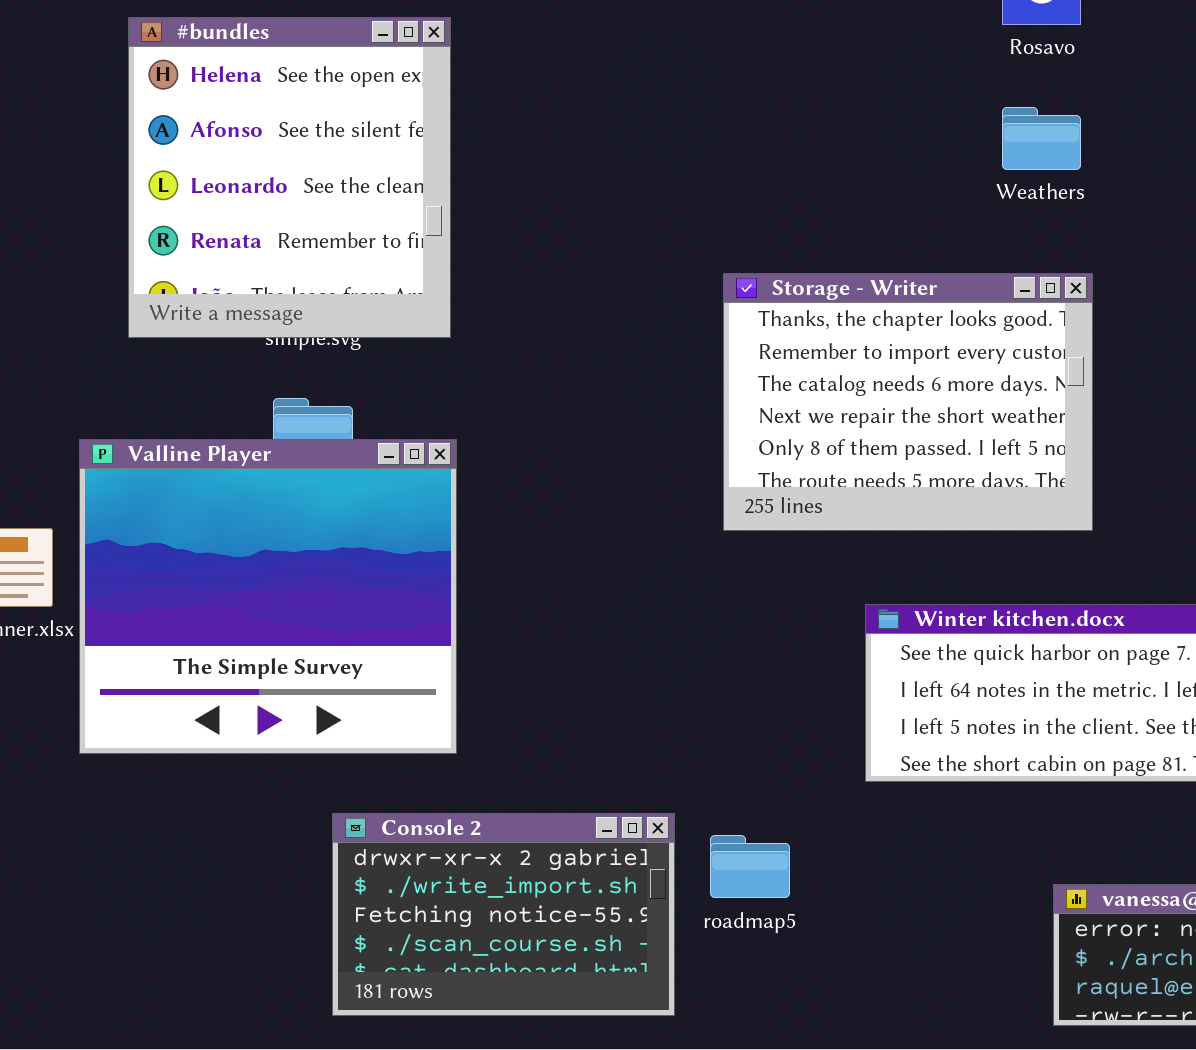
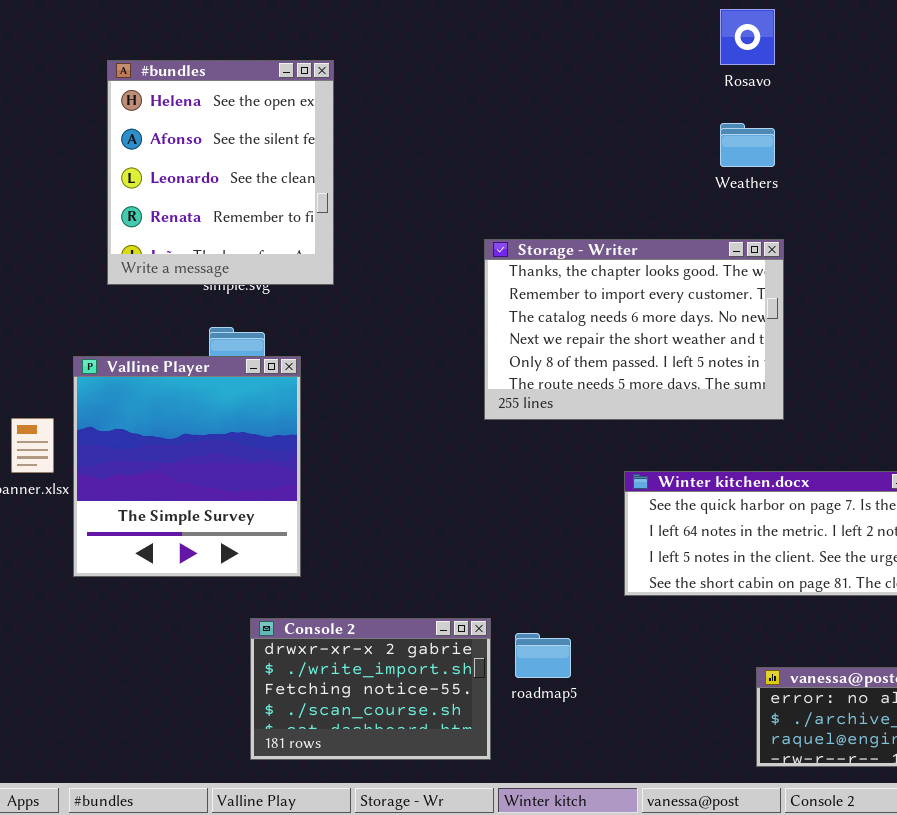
Storage - Writer: [723,273,1093,531] -> [484,239,784,420], resized
Valline Player: [79,439,457,754] -> [73,356,301,577], resized

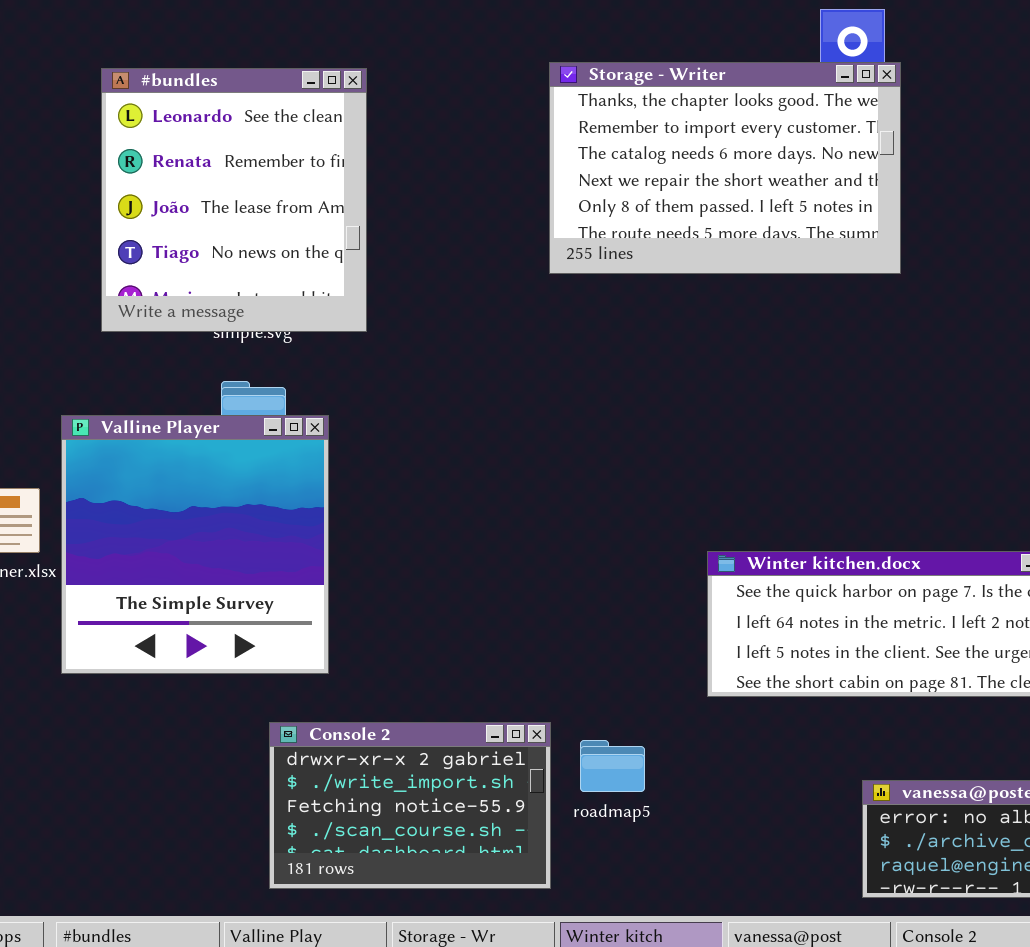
#bundles: [107,60,334,285] -> [101,68,367,332], scrolled down 2 rows
Storage - Writer: [484,239,784,420] -> [549,62,901,274], moved

